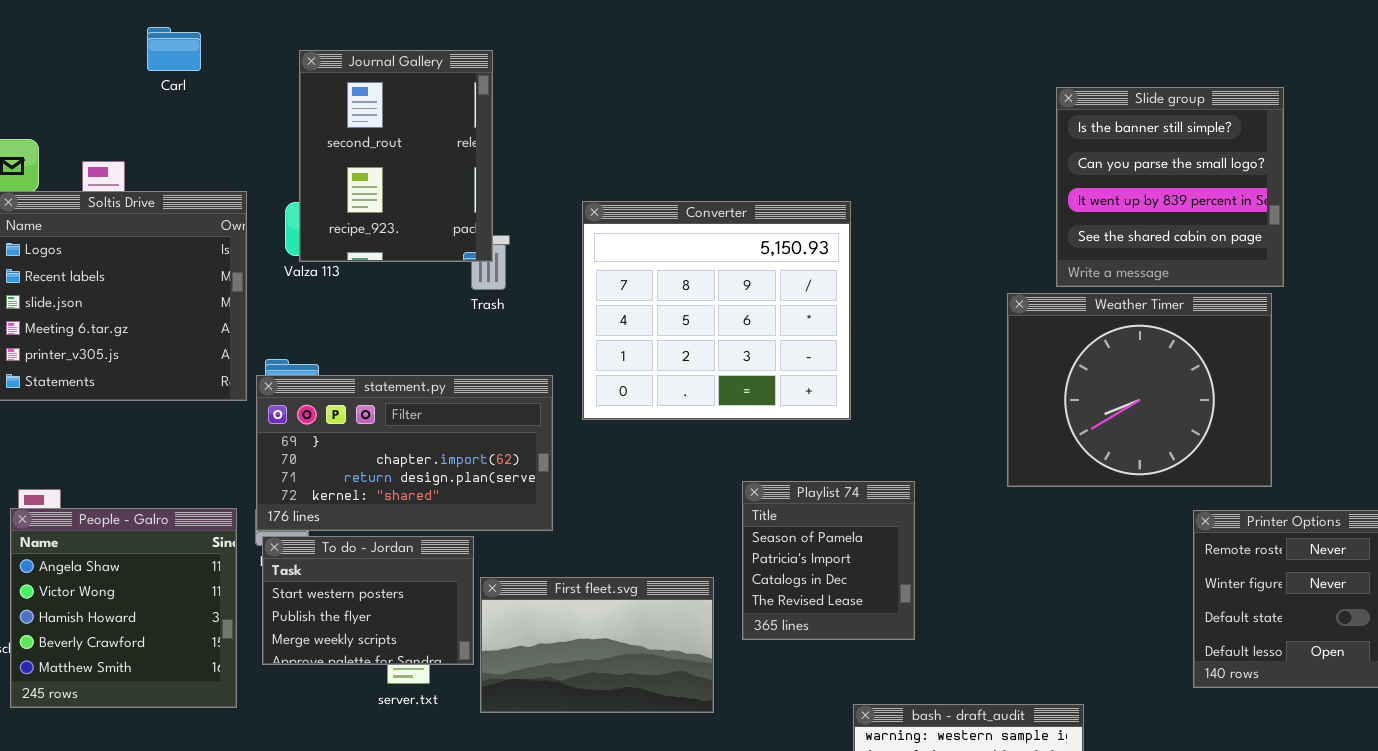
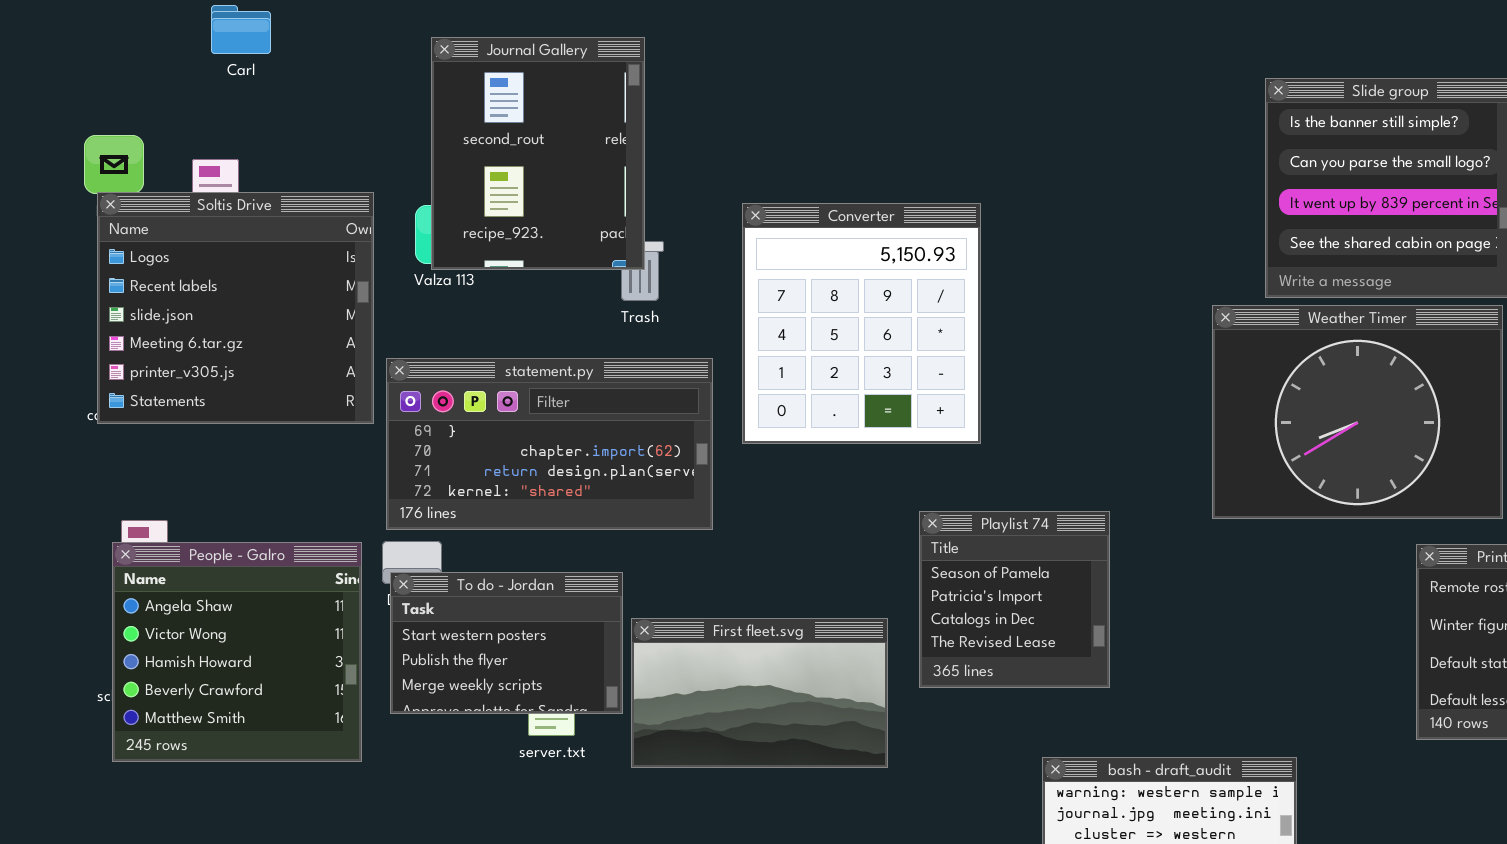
Carl: [147,27,201,71] -> [211,5,271,54], moved
Converter: [582,201,851,420] -> [742,203,981,444], resized
statement.py: [256,375,553,531] -> [386,358,713,530], moved

